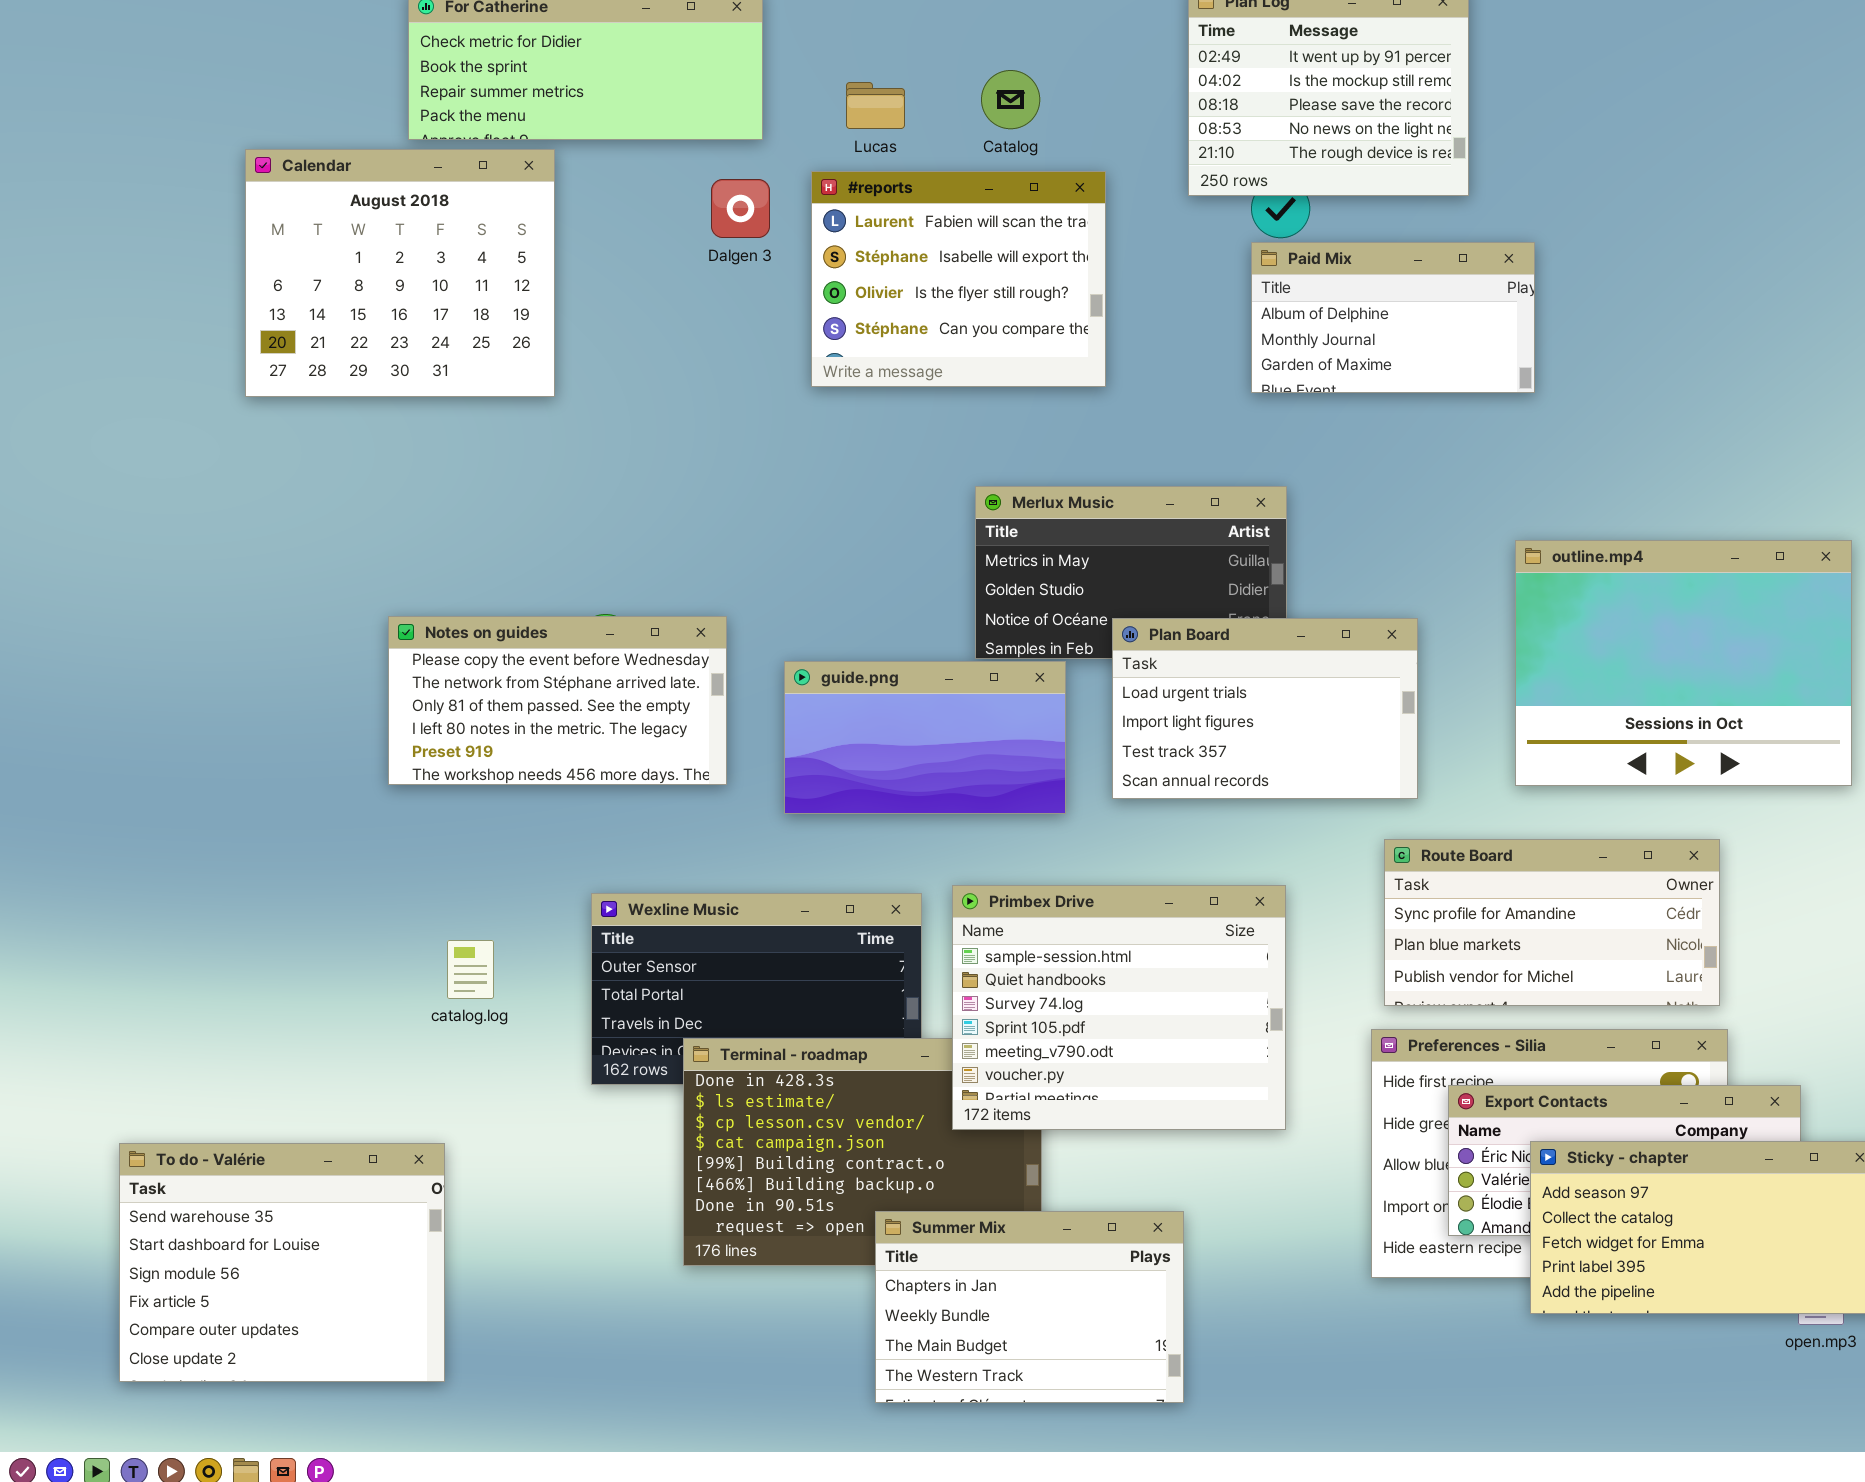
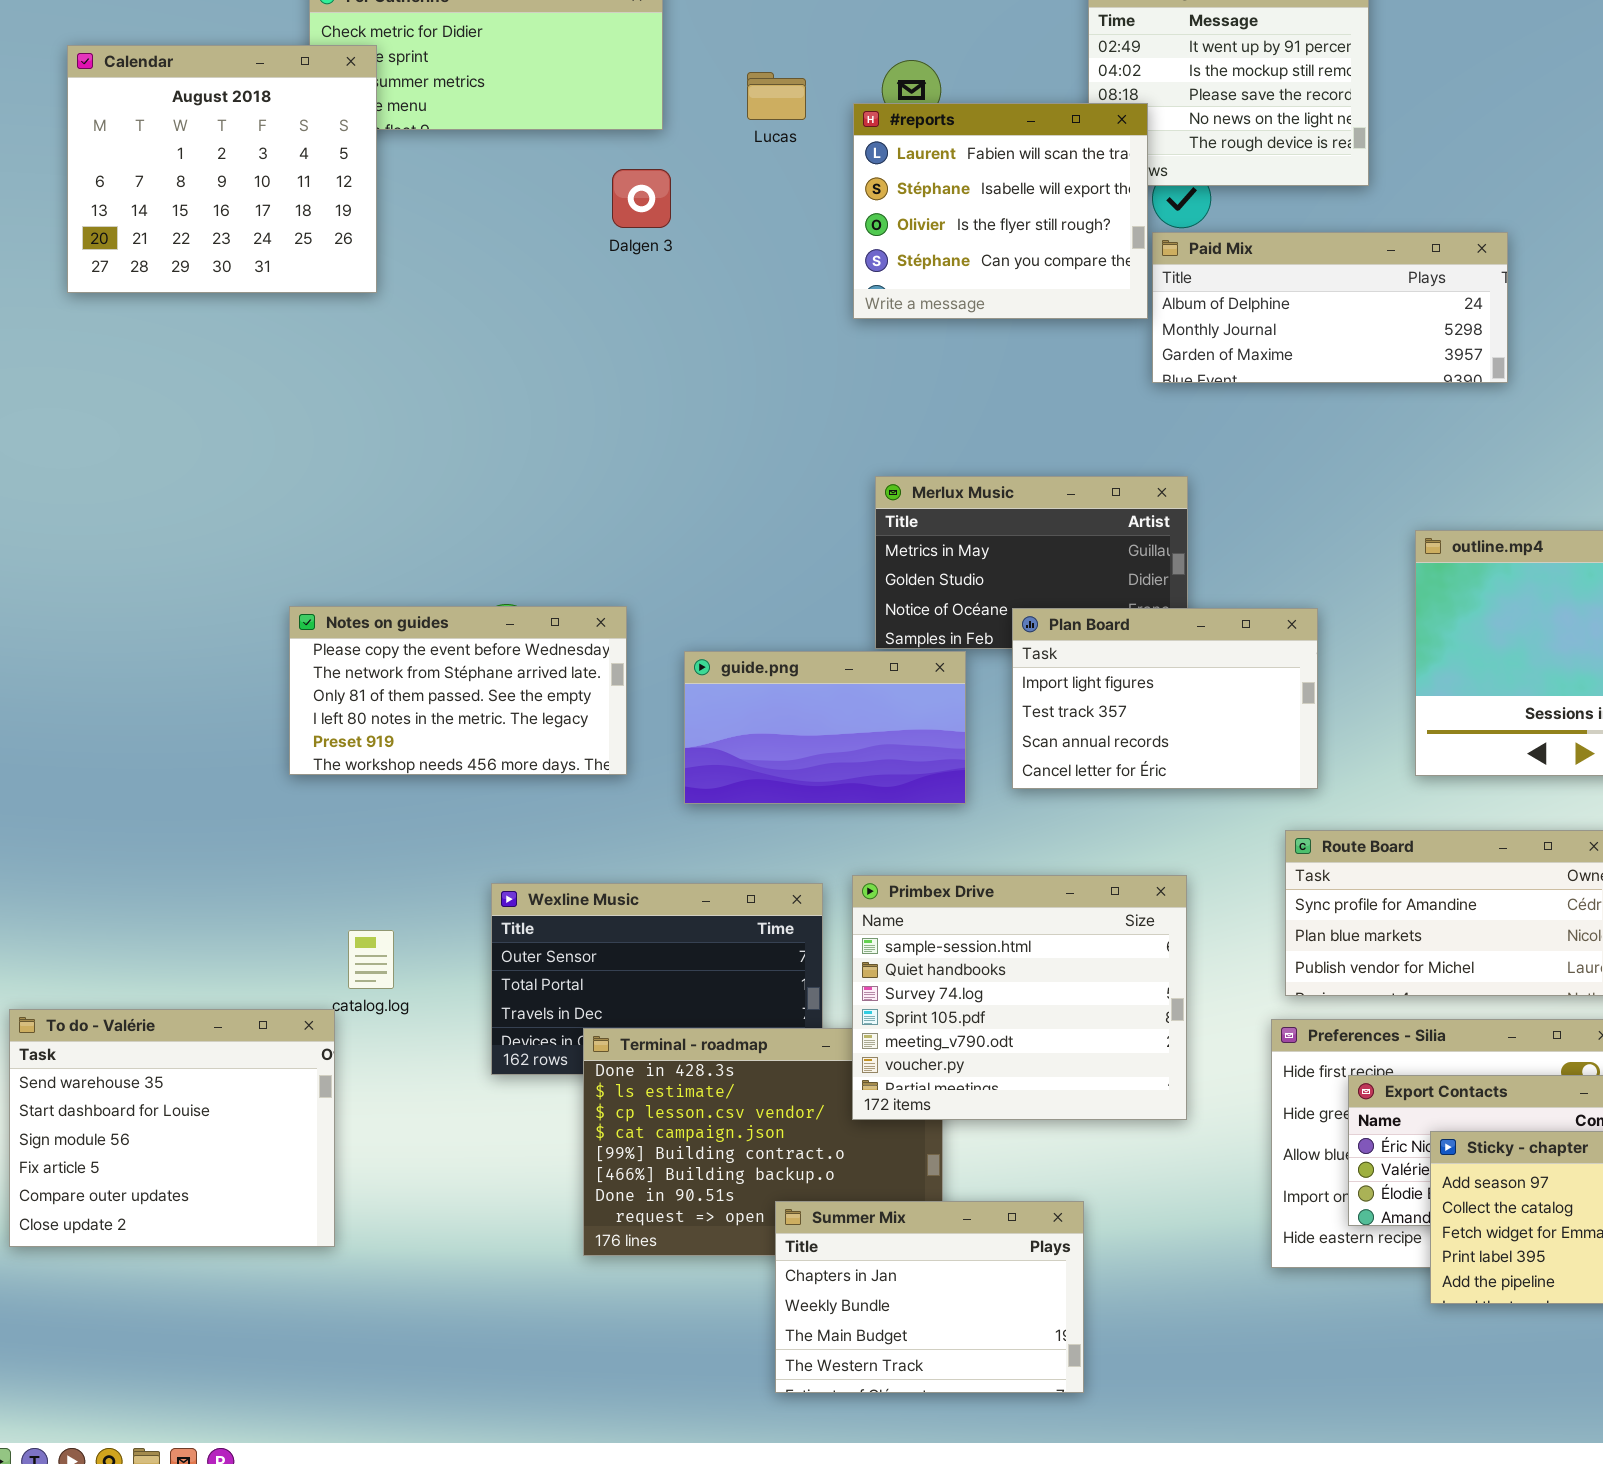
Calendar: [245,149,555,397] -> [67,45,377,293], moved
#reports: [811,171,1106,387] -> [853,103,1148,319], moved
Paid Mix: [1251,242,1535,393] -> [1152,232,1508,383], resized
Plan Board: [1112,618,1418,799] -> [1012,608,1318,789], scrolled down 1 row
To do - Valérie: [119,1143,445,1382] -> [9,1009,335,1247], moved

